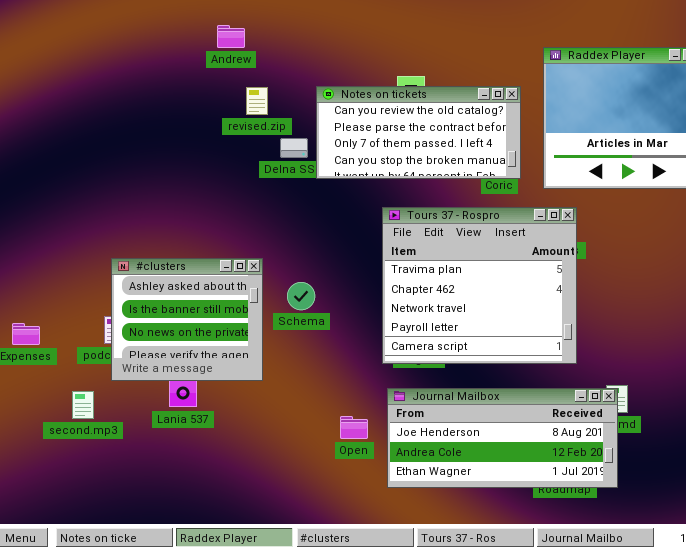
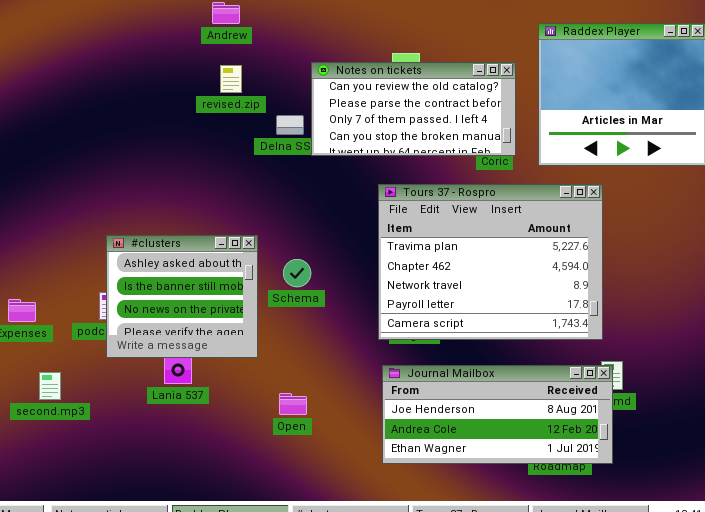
revised.zip: [246,87,268,115] -> [220,65,242,93], moved
Tours 37 - Rospro: [382,207,577,364] -> [378,184,603,340], resized
second.mp3: [72,391,94,419] -> [39,372,61,400], moved
Open: [340,416,368,439] -> [279,393,307,415], moved

